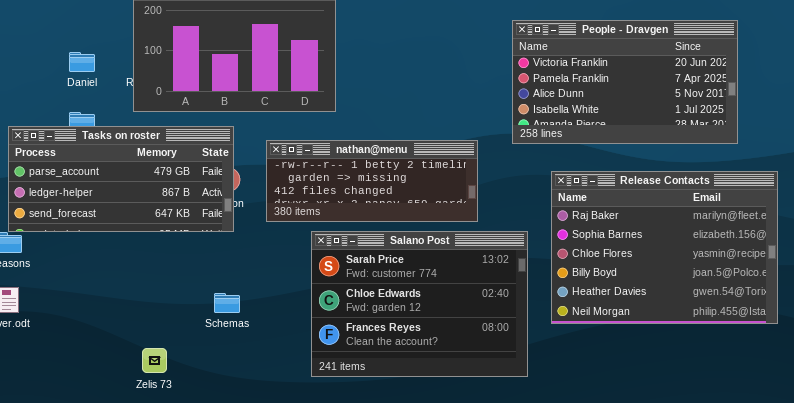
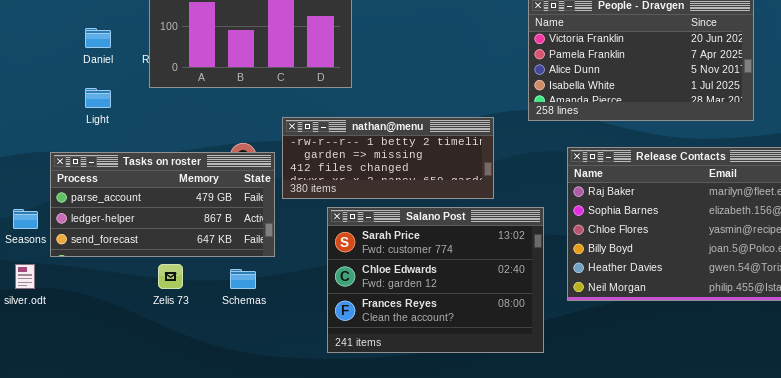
Tasks on roster: [8,126,234,232] -> [50,152,275,257], moved
Zelis 73: [142,348,167,373] -> [158,264,183,289], moved

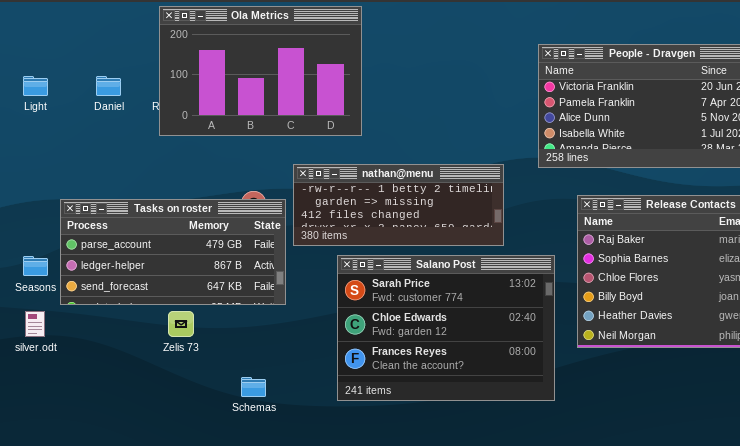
Light: [85,88,111,108] -> [23,76,48,96], moved
Schemas: [230,269,256,289] -> [241,377,266,397], moved

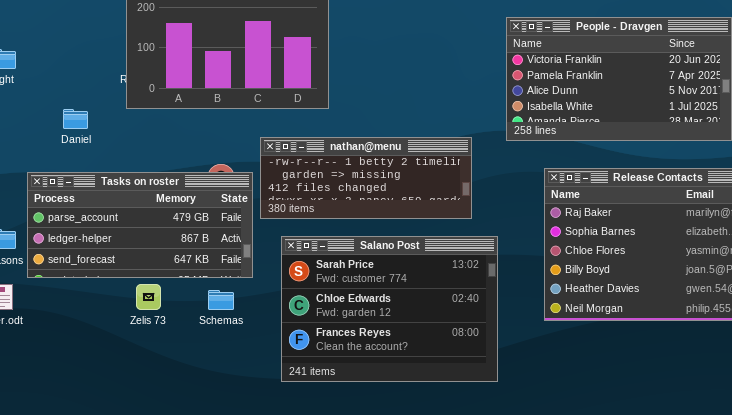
Daniel: [96,76,121,96] -> [63,109,88,129], moved
Salano Post: [337,255,555,401] -> [281,236,498,382], moved
Schemas: [241,377,266,397] -> [208,290,234,310], moved

